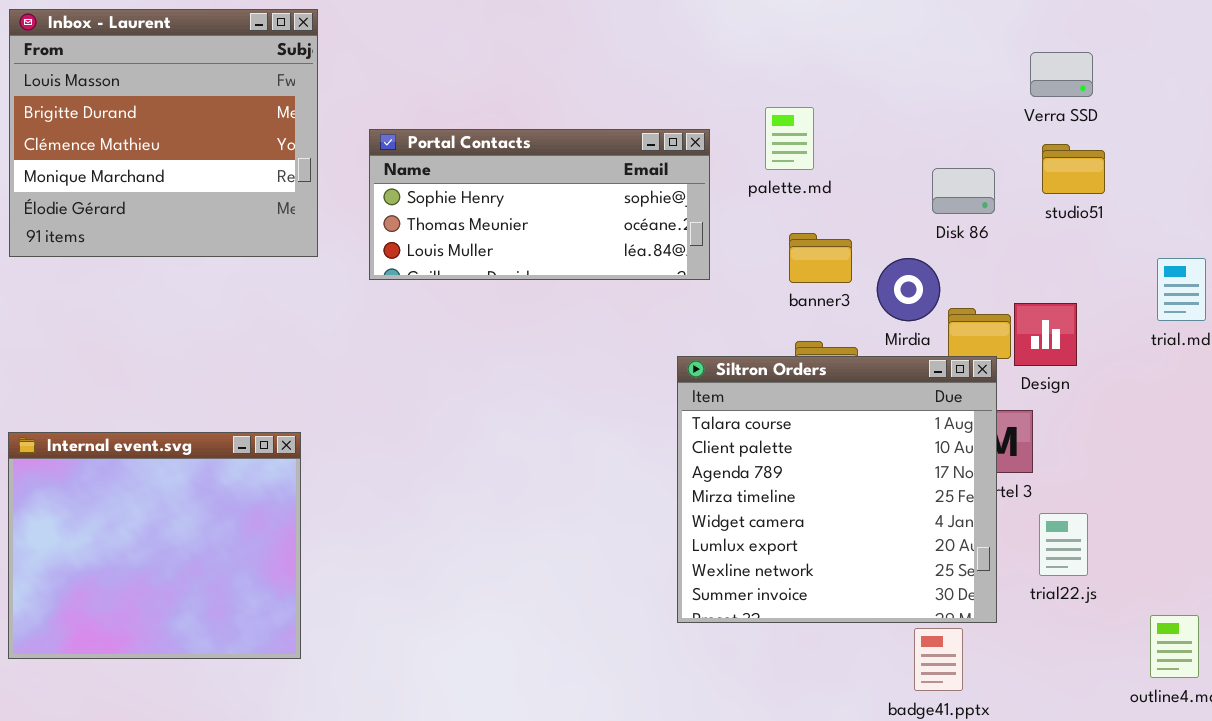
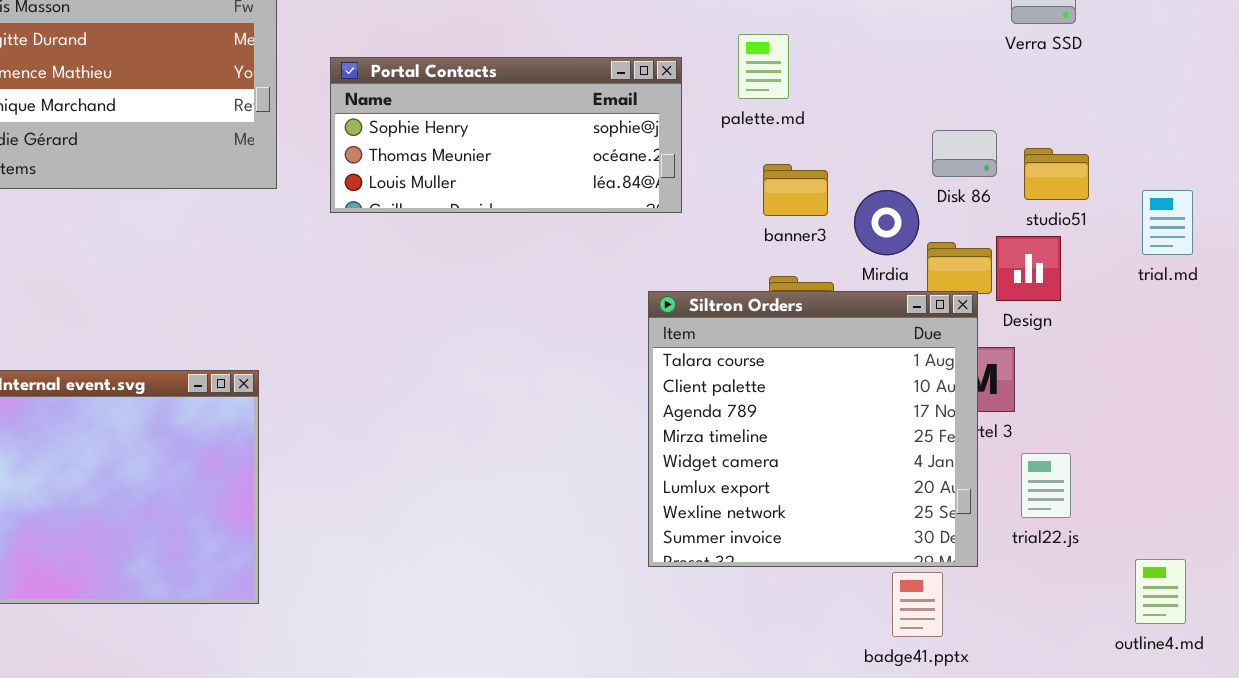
studio51: [1042,144,1105,194] -> [1024,148,1089,200], moved
Disk 86: [932,168,995,214] -> [932,130,997,177], moved

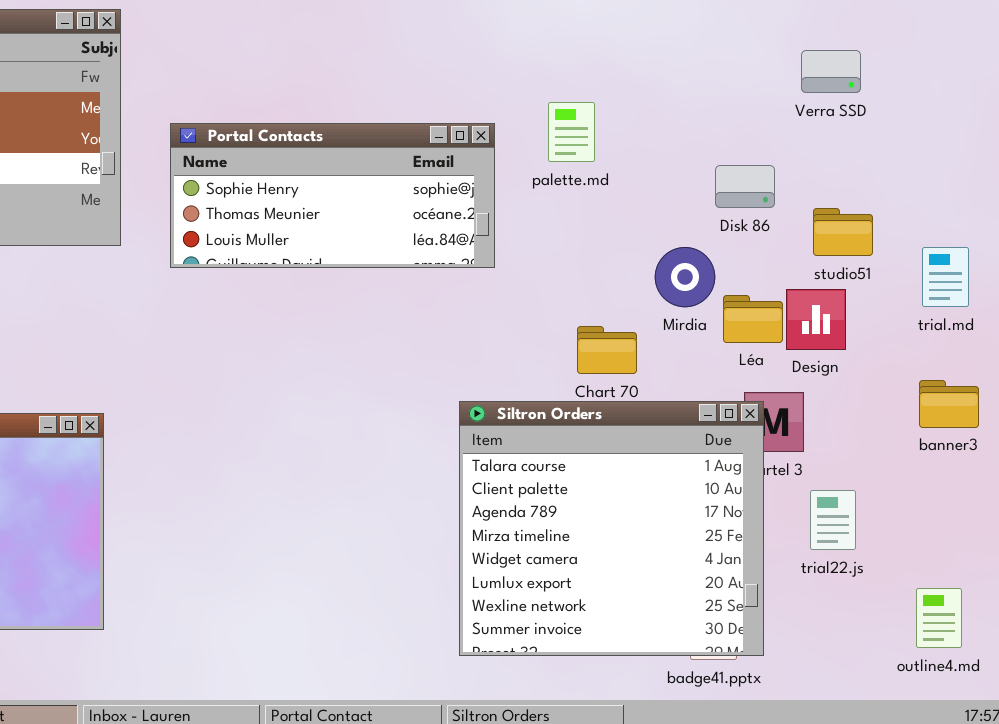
Disk 86: [932,130,997,177] -> [715,165,775,208], moved
banner3: [763,164,828,216] -> [919,380,979,428], moved
Siltron Orders: [648,291,978,567] -> [459,401,764,656], moved

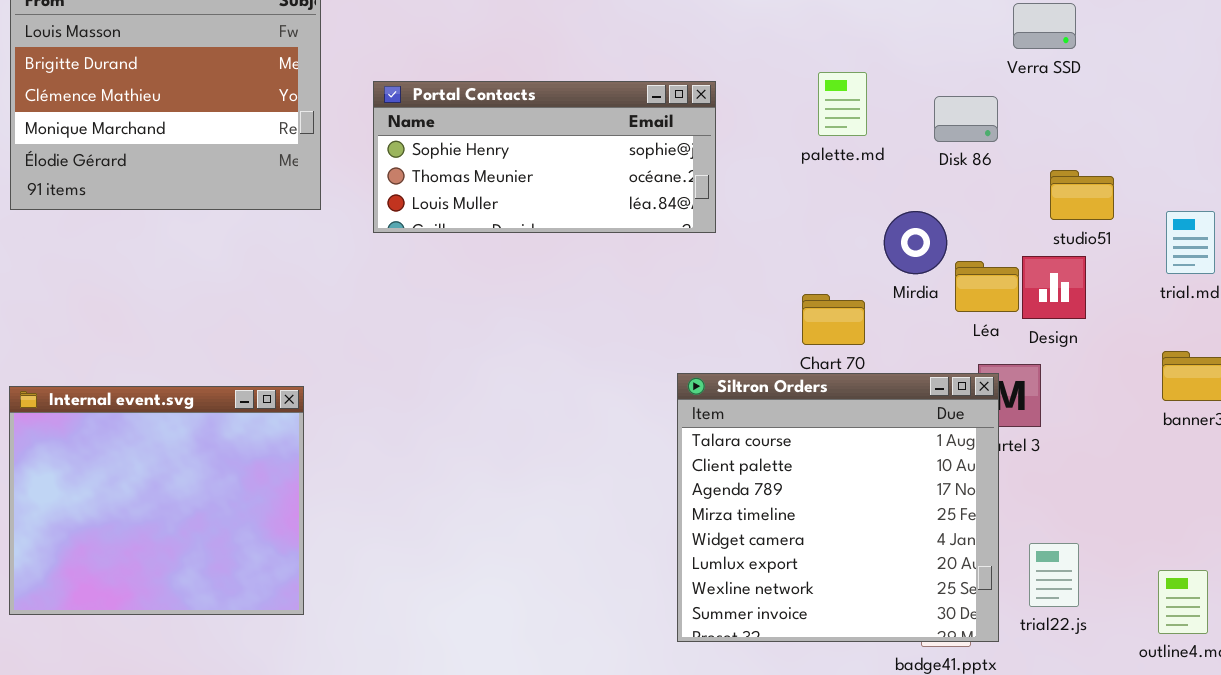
Verra SSD: [801,50,861,93] -> [1013,3,1076,49], moved
palette.md: [548,102,595,162] -> [818,72,867,136], moved
Disk 86: [715,165,775,208] -> [934,96,998,142], moved
trial22.js: [810,490,856,550] -> [1029,543,1079,607], moved

